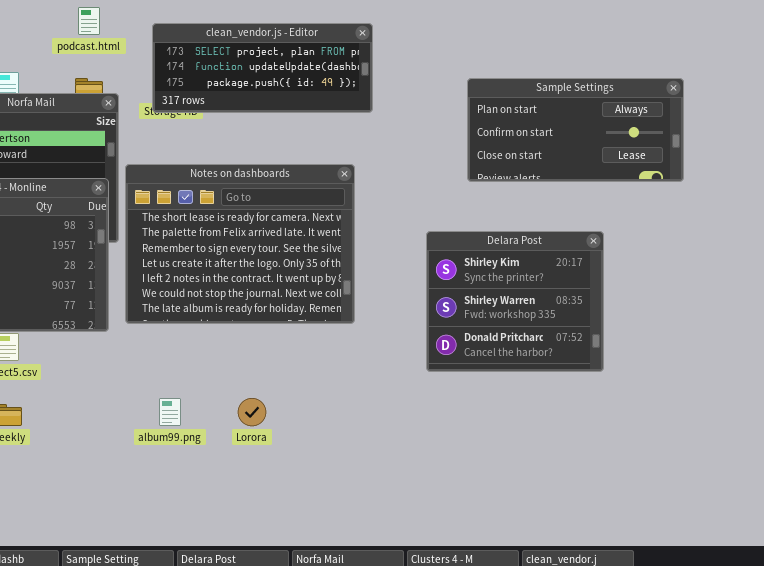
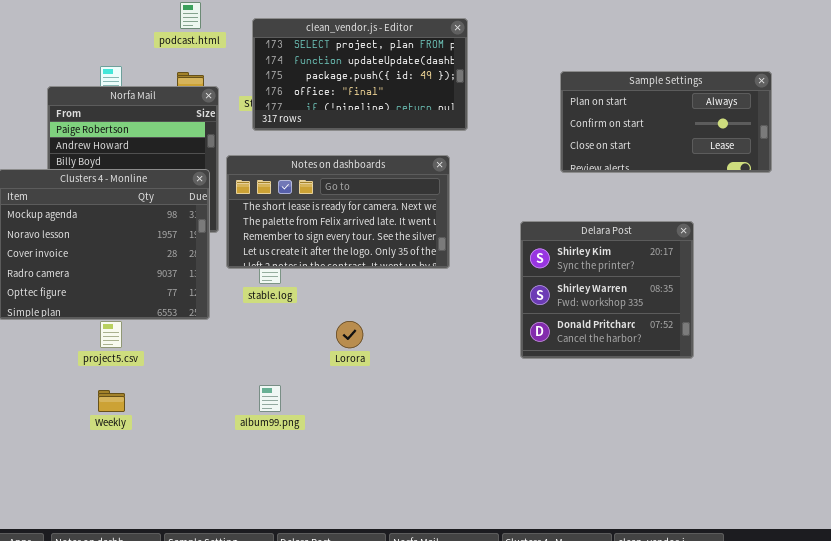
clean_vendor.js - Editor: [152,23,373,113] -> [252,18,468,131], resized
Notes on dashboards: [125,164,355,324] -> [226,155,450,269], resized
Lorora: [238,398,266,426] -> [336,321,363,348], moved

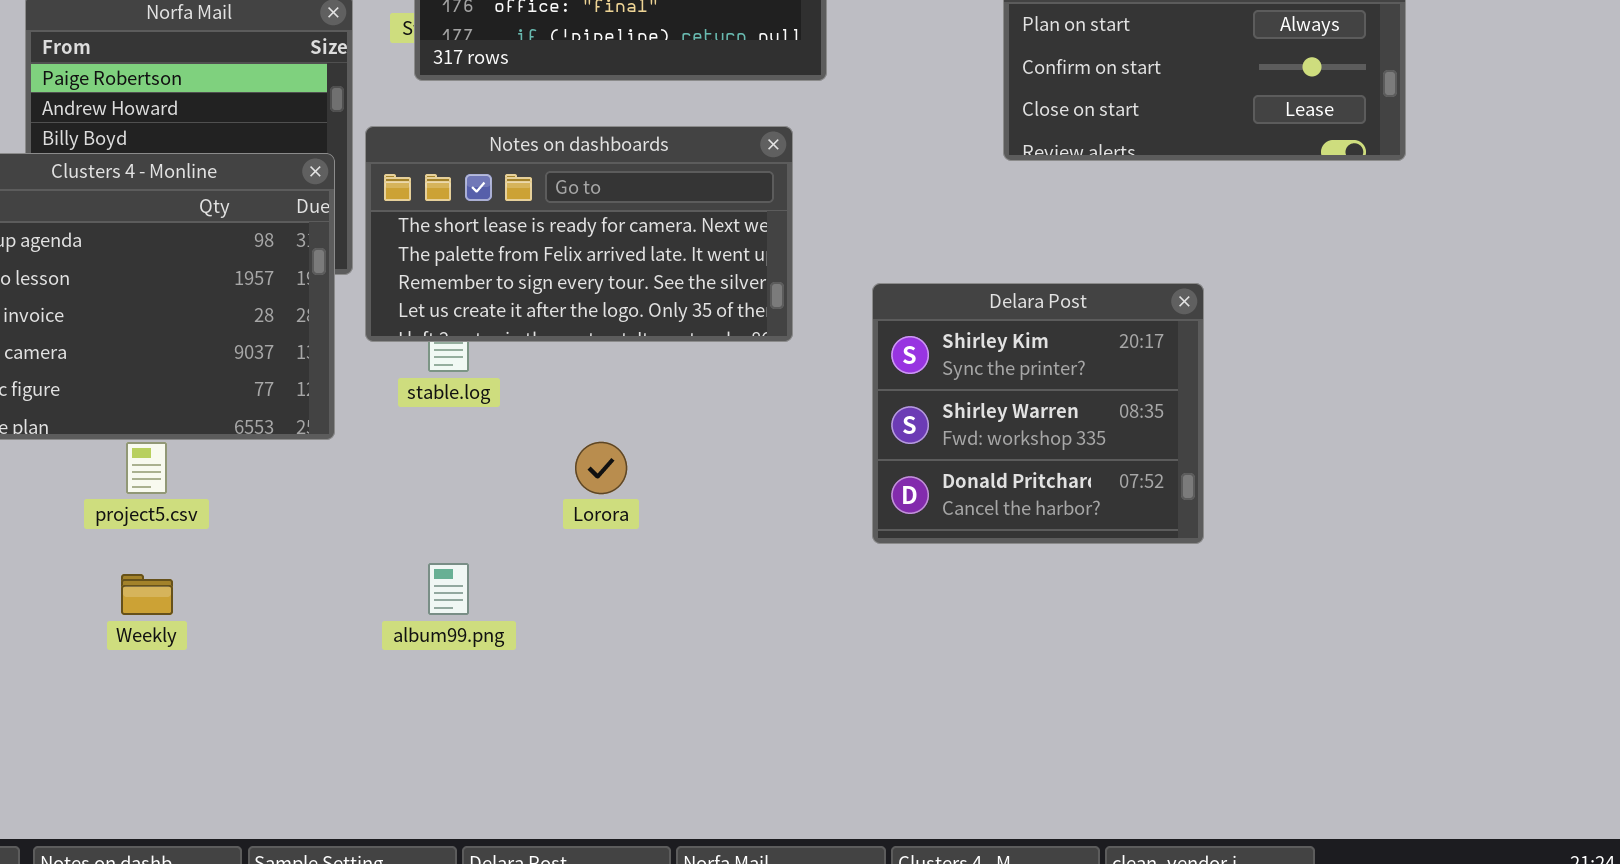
Delara Post: [520,221,694,359] -> [872,283,1204,544], moved

